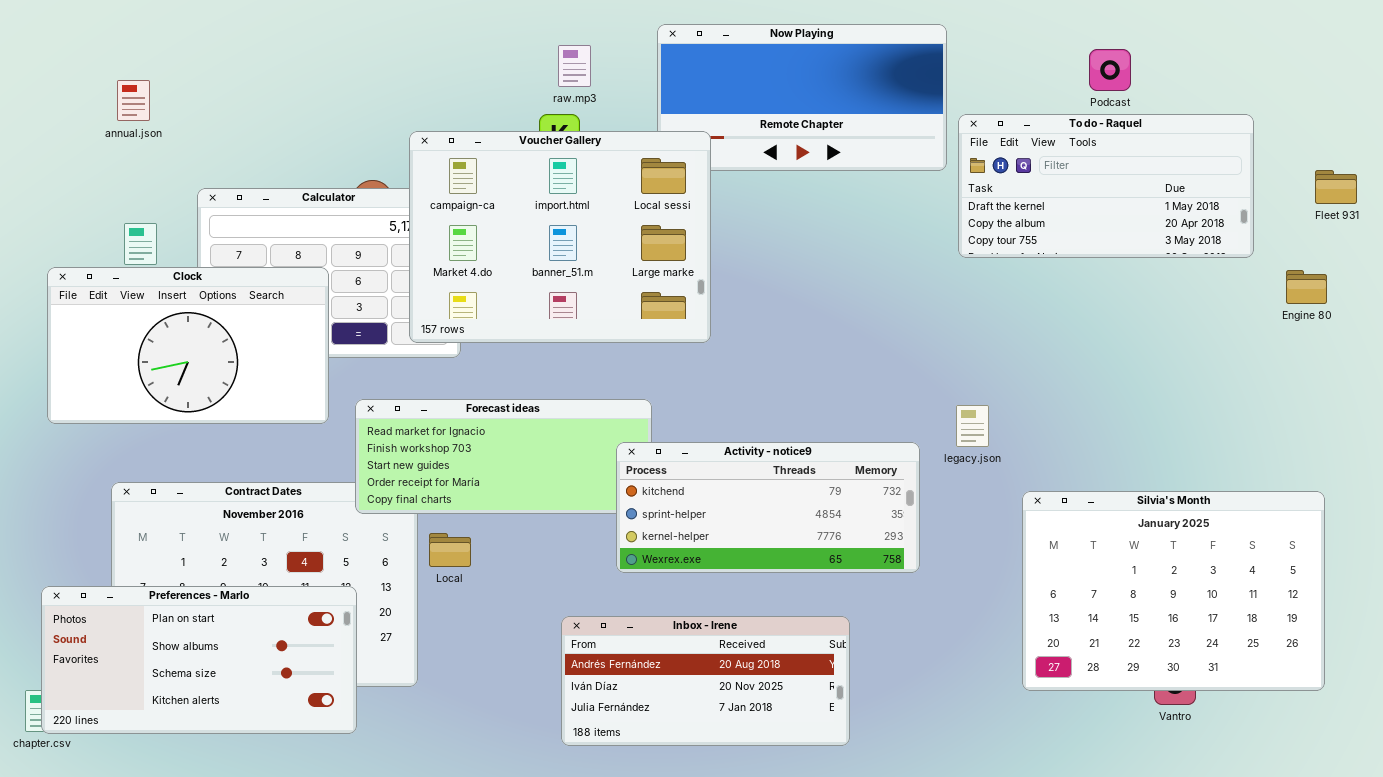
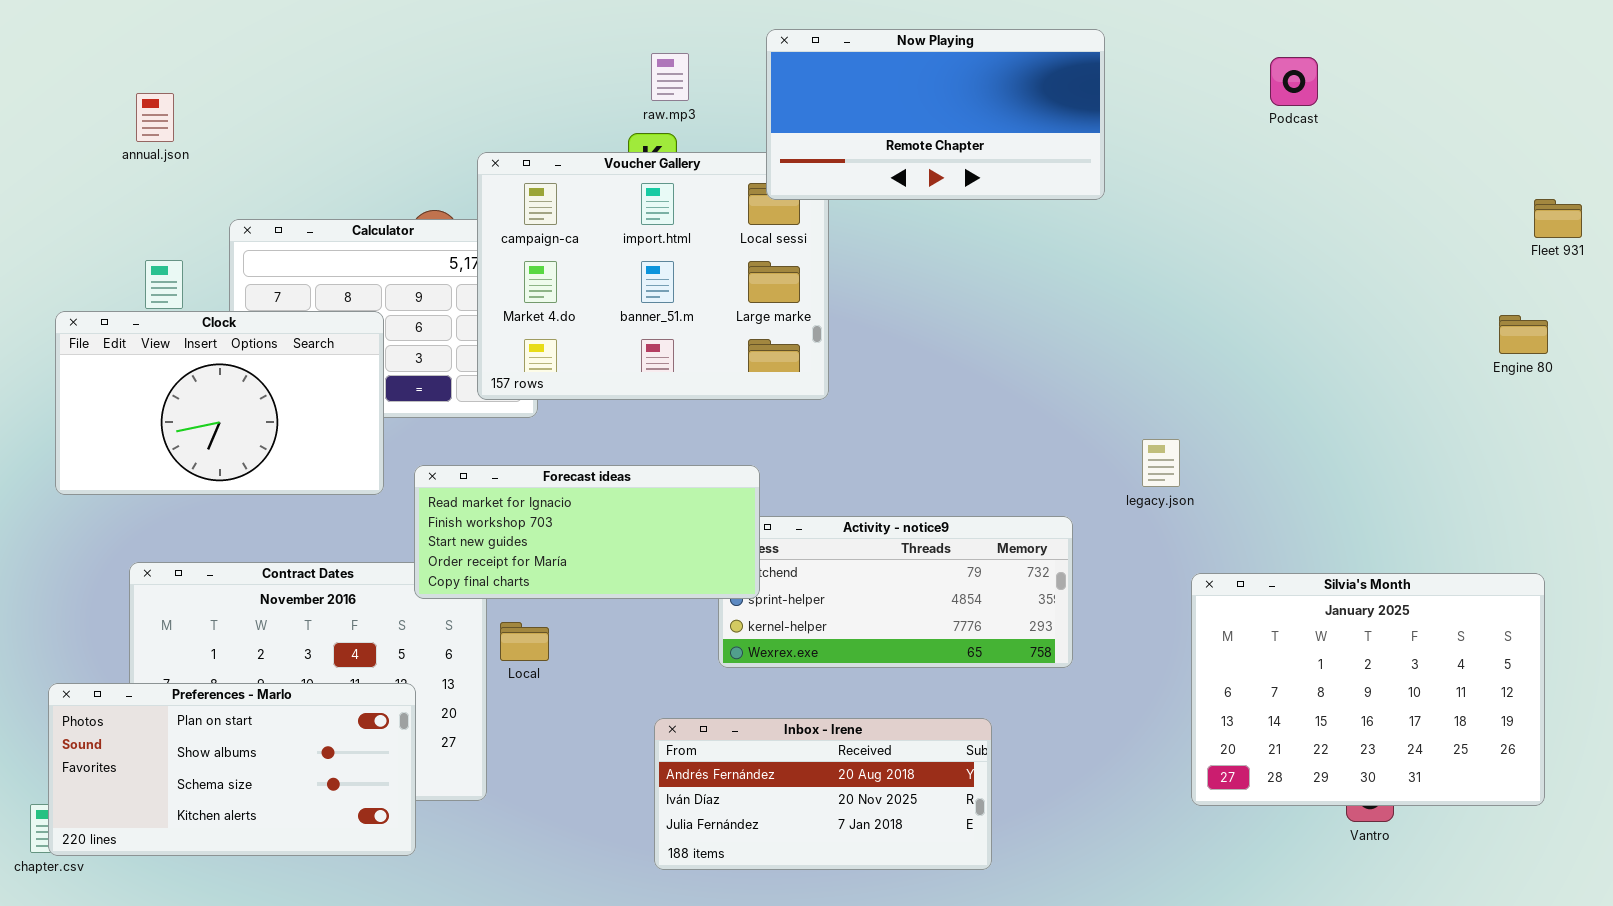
Now Playing: [657,24,947,171] -> [766,29,1105,200], raised
To do - Raquel: [958,114,1254,258] -> none, closed
Forecast ideas: [355,399,652,514] -> [414,465,760,599], raised
legacy.json: [956,405,989,447] -> [1142,439,1180,487], moved

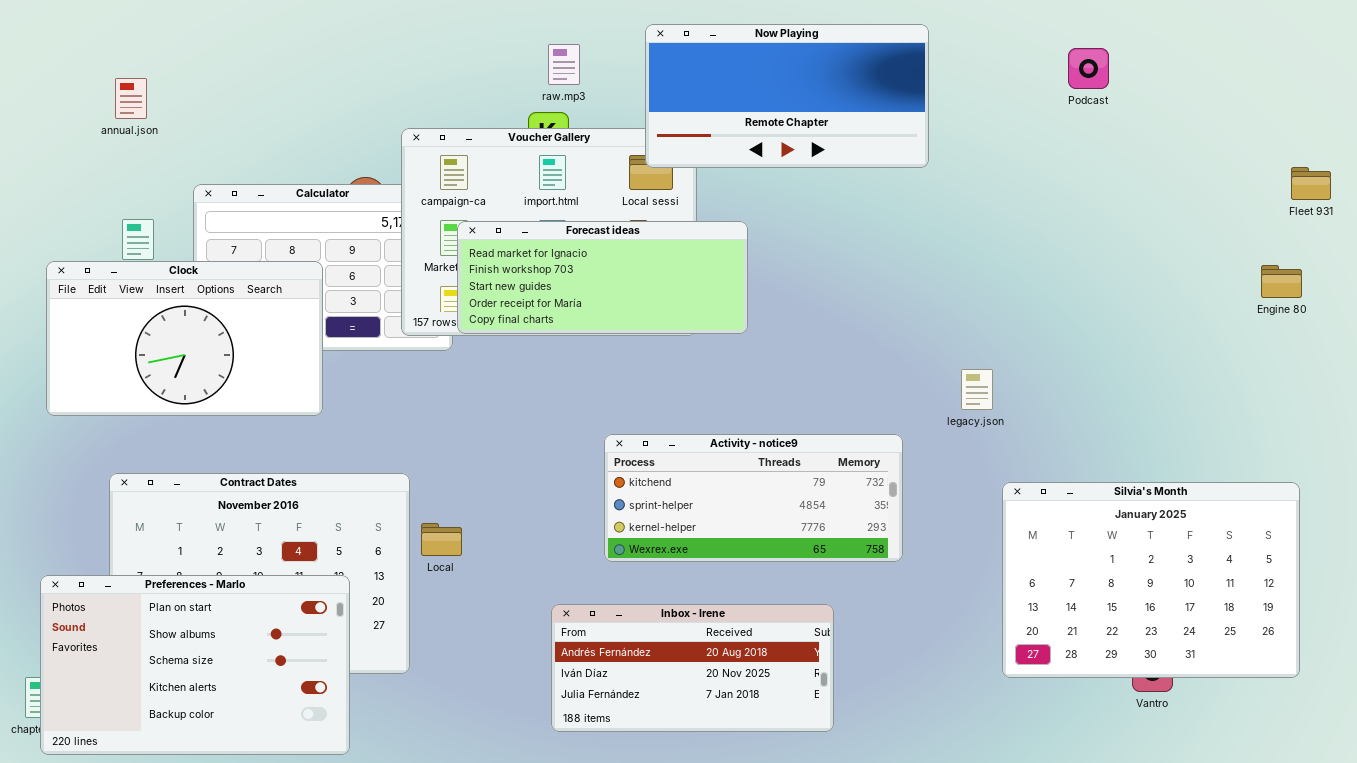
Forecast ideas: [414,465,760,599] -> [457,221,748,334], moved
Preferences - Marlo: [48,683,416,856] -> [40,575,350,755], resized

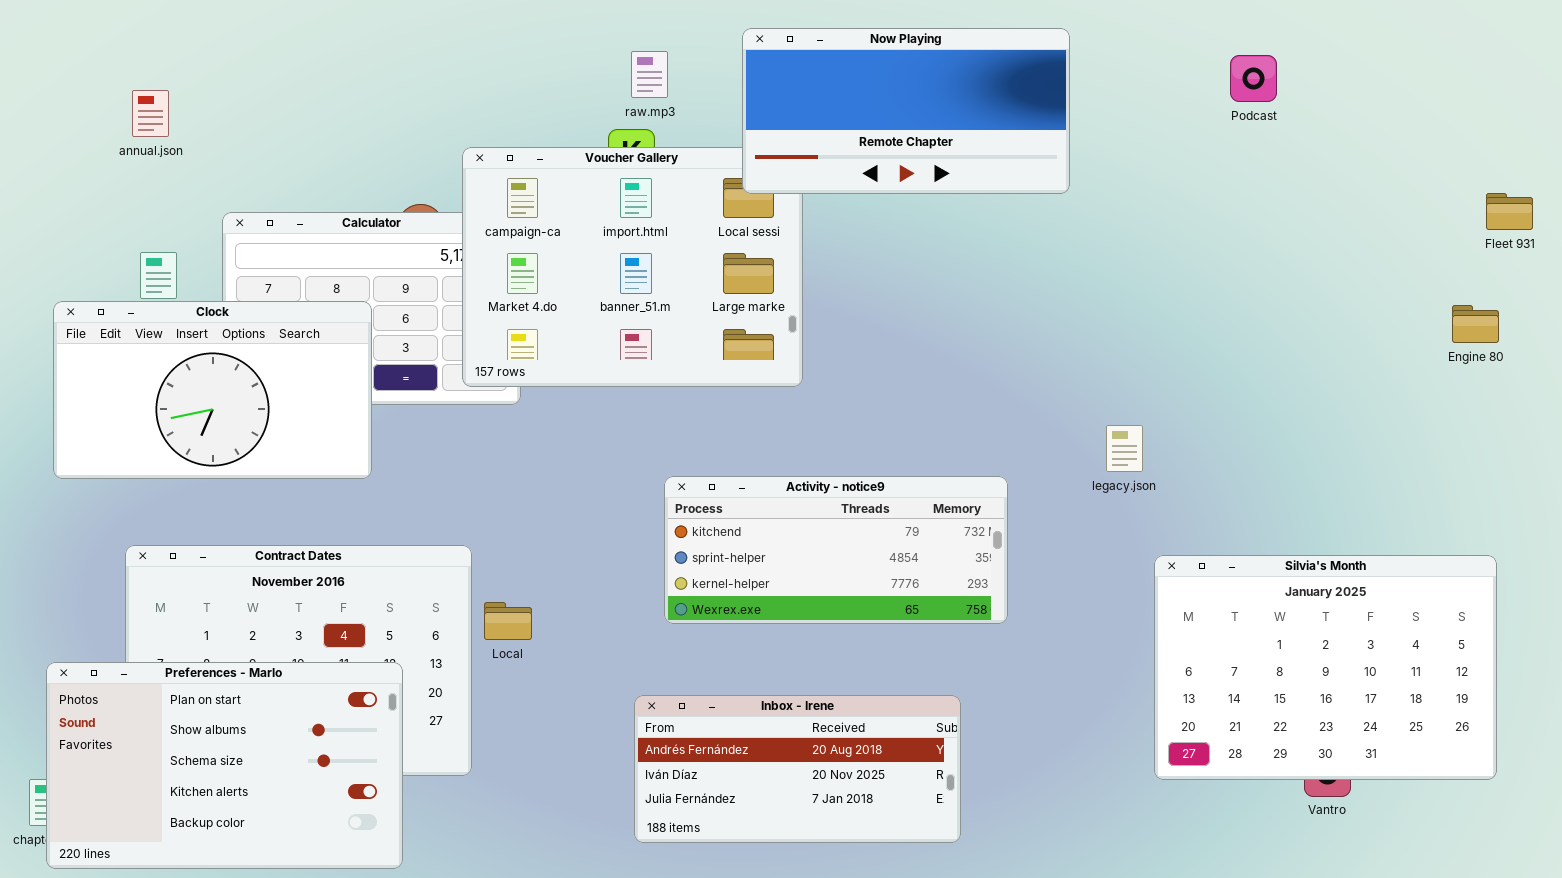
Forecast ideas: [457,221,748,334] -> none, closed
Activity - notice9: [604,434,903,562] -> [664,476,1008,624], moved

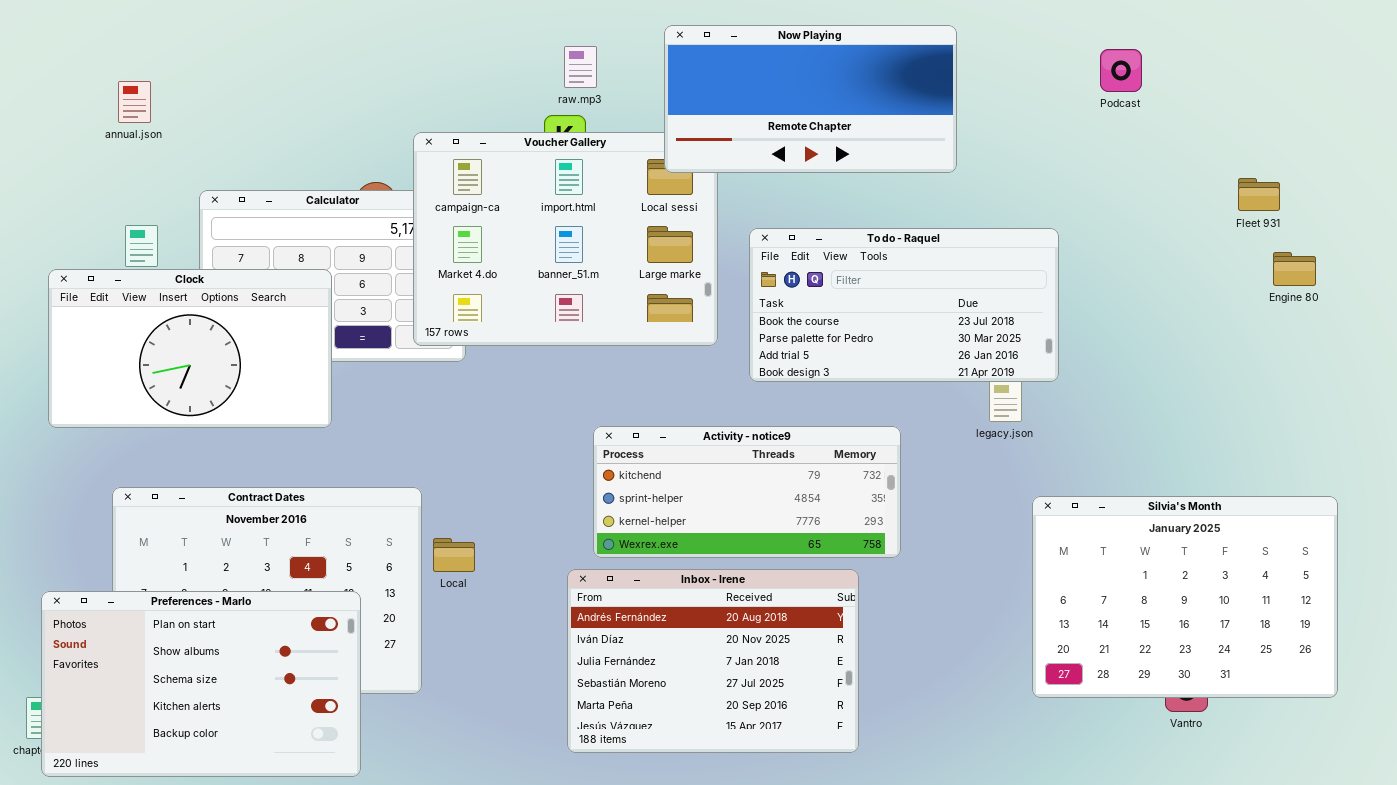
Fleet 931: [1486,193,1533,230] -> [1238,178,1280,211], moved
To do - Raquel: none -> [749,228,1059,382], opened
Engine 80: [1452,305,1499,343] -> [1273,252,1316,286], moved
Inbox - Irene: [634,695,961,843] -> [567,569,859,753], resized

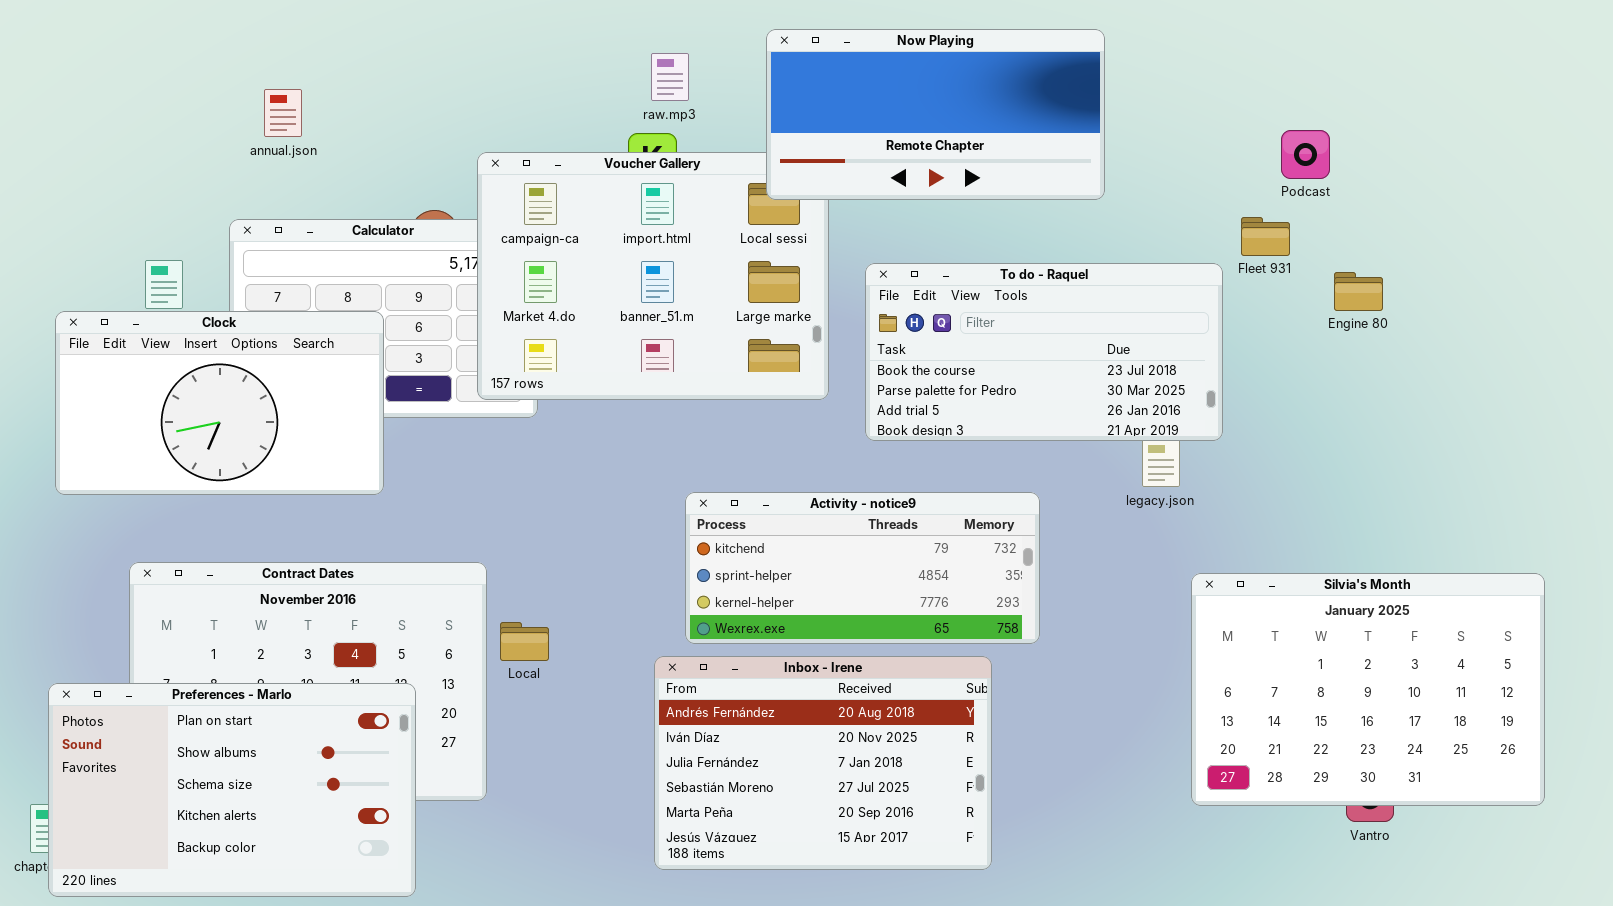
Podcast: [1100,49,1142,92] -> [1281,130,1330,179], moved
annual.json: [118,81,151,123] -> [264,89,302,137], moved
Fleet 931: [1238,178,1280,211] -> [1241,217,1290,256], moved
Engine 80: [1273,252,1316,286] -> [1334,272,1383,311], moved

